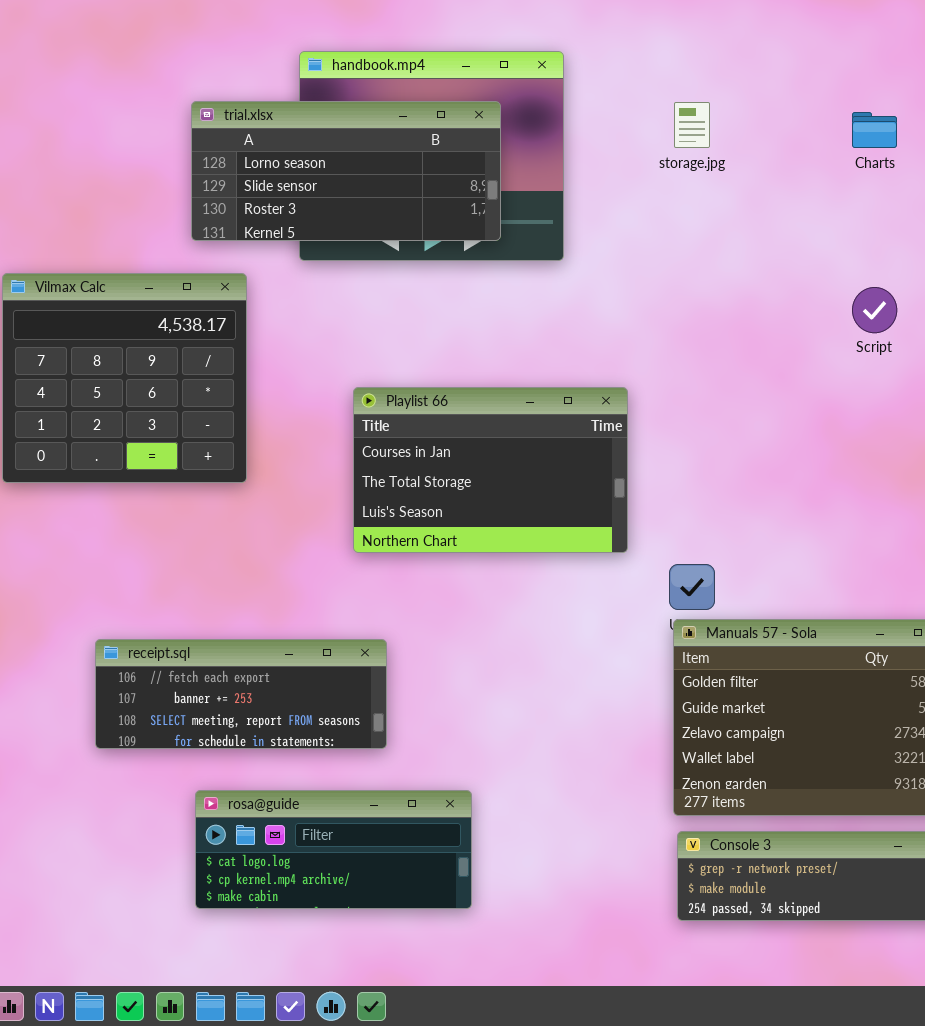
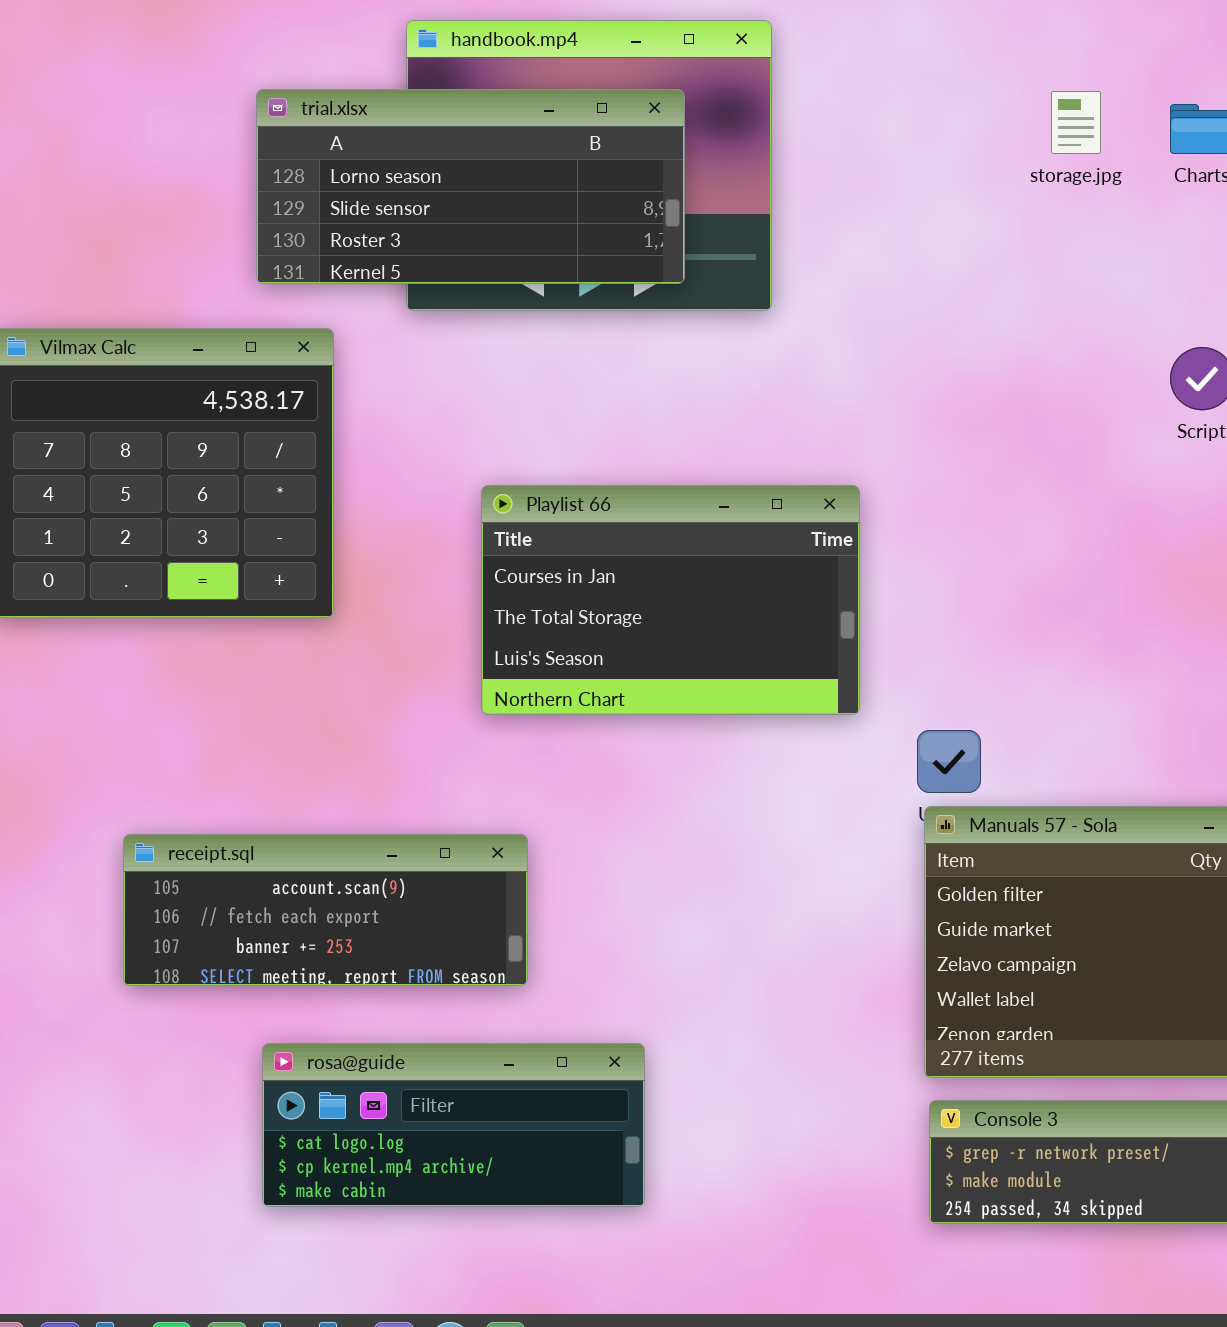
storage.jpg: [674,102,710,148] -> [1051,91,1101,154], moved
receipt.sql: [95,639,387,749] -> [123,834,528,986], scrolled up 1 row

